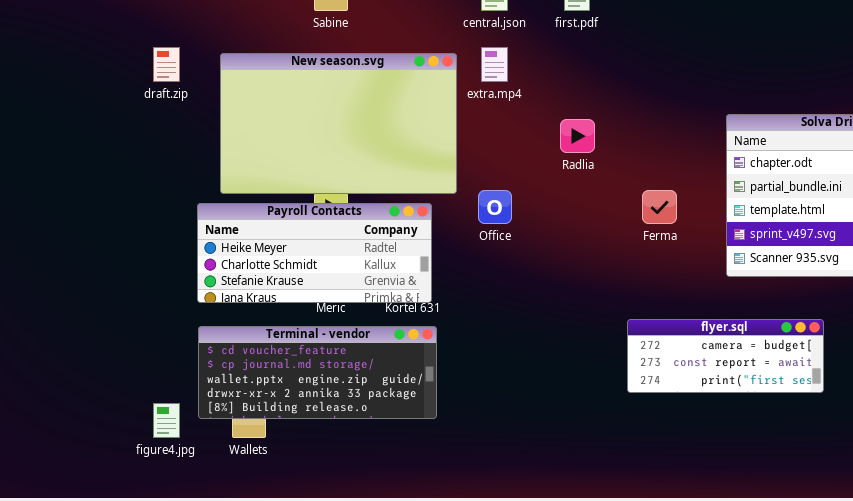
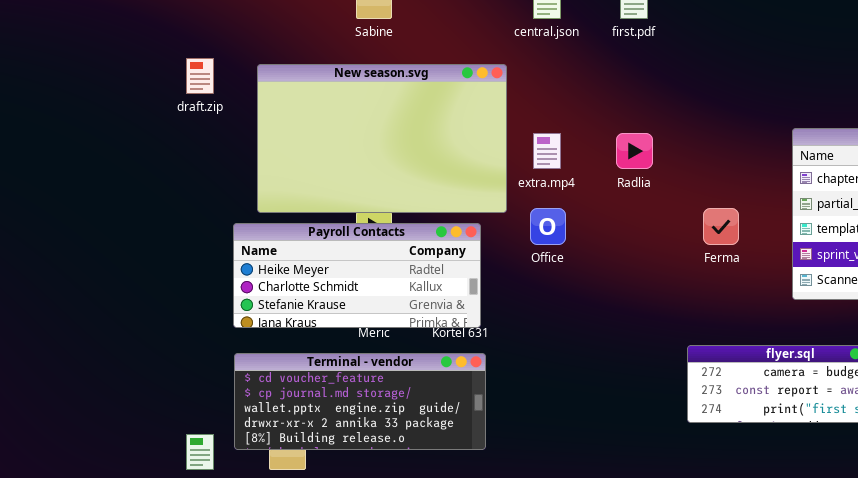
extra.mp4: [481,47,508,82] -> [533,133,561,169], moved

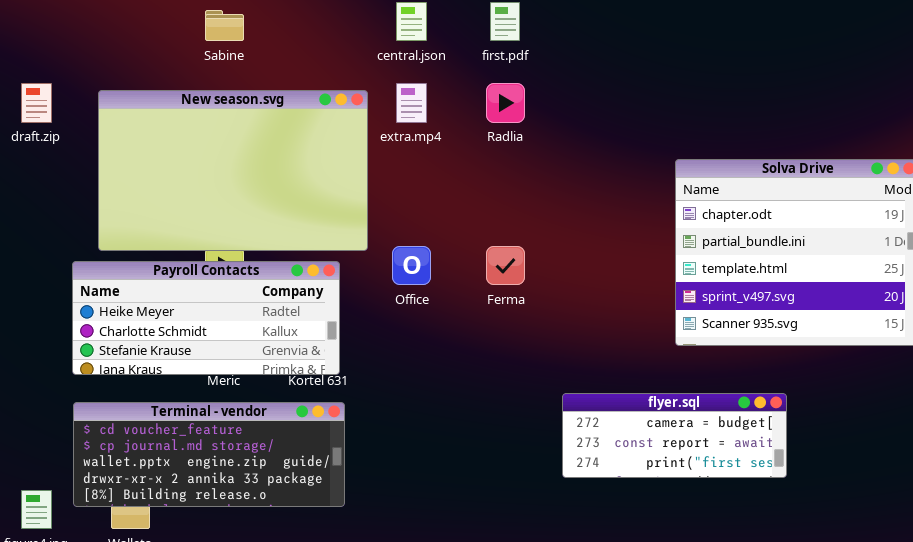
extra.mp4: [533,133,561,169] -> [396,83,427,123], moved
Radlia: [616,133,653,169] -> [486,83,525,123], moved
Ferma: [703,208,739,245] -> [486,246,525,285], moved

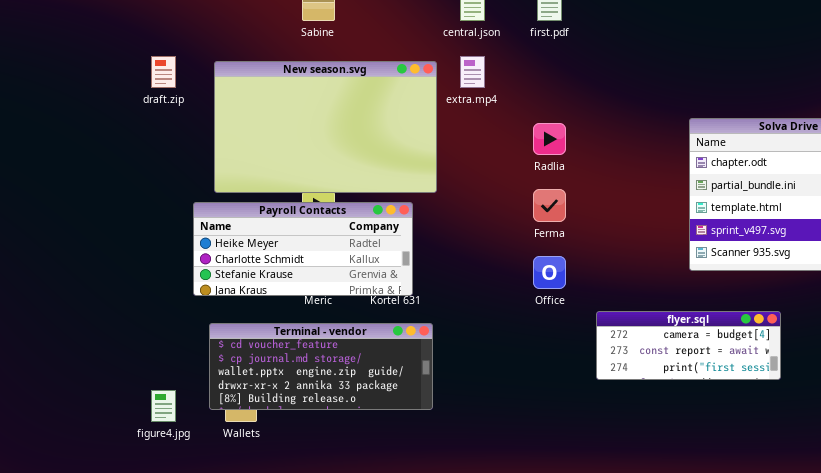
Radlia: [486,83,525,123] -> [533,123,566,155], moved
Office: [392,246,431,285] -> [533,256,566,289], moved
Terminal - vendor: [73,402,345,507] -> [209,323,433,410], moved

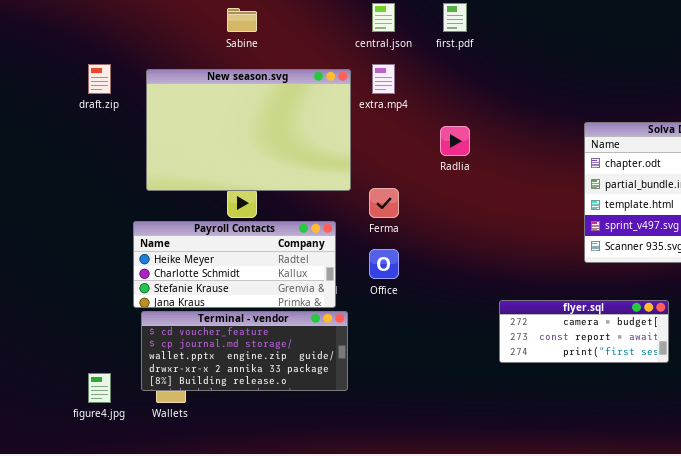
Ferma: [533,189,566,222] -> [369,188,399,218], moved
Payroll Contacts: [193,202,413,296] -> [133,221,336,308], moved
Office: [533,256,566,289] -> [369,249,399,279], moved

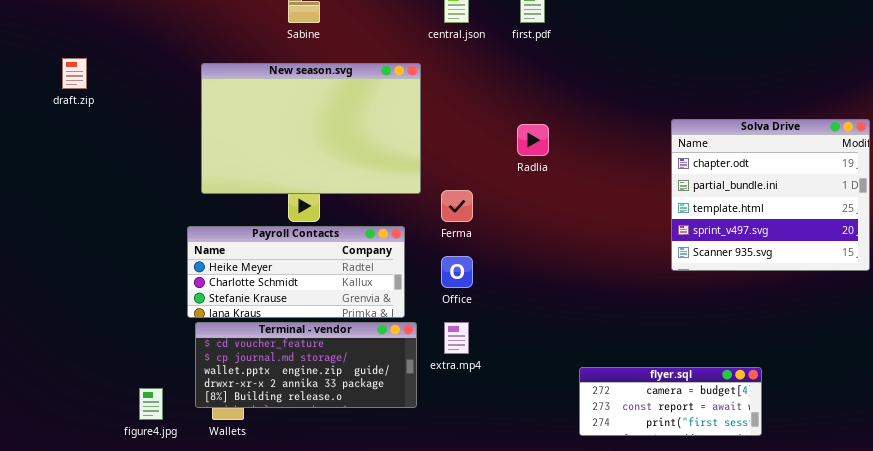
draft.zip: [88,64,111,94] -> [62,58,87,89], moved
extra.mp4: [372,64,395,94] -> [444,322,469,354], moved
flyer.sql: [499,300,669,363] -> [579,367,762,436], moved

